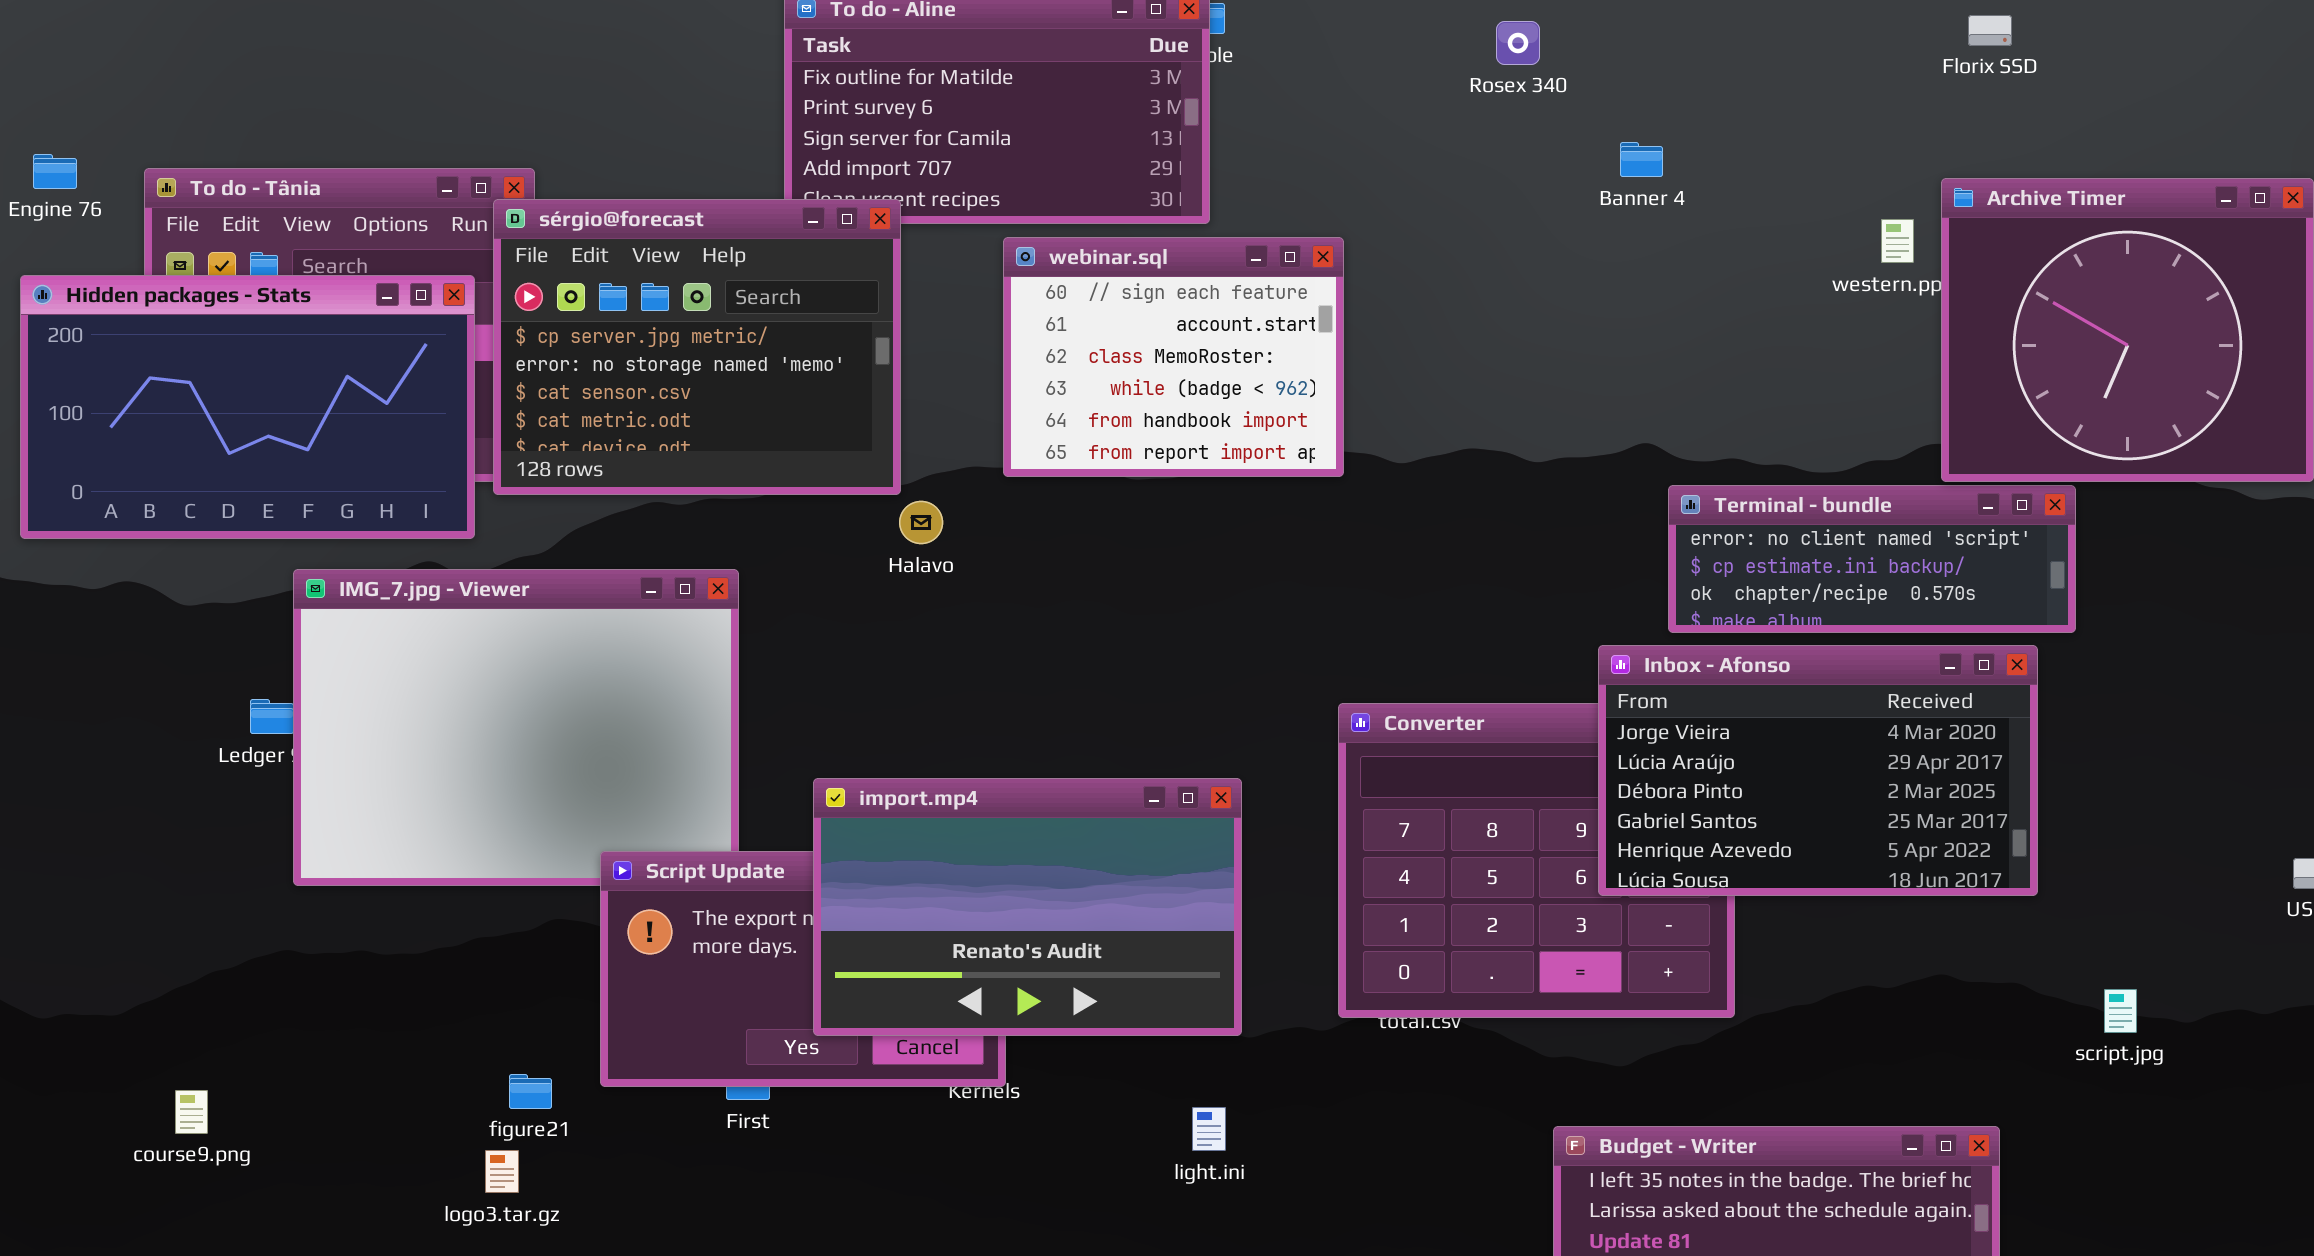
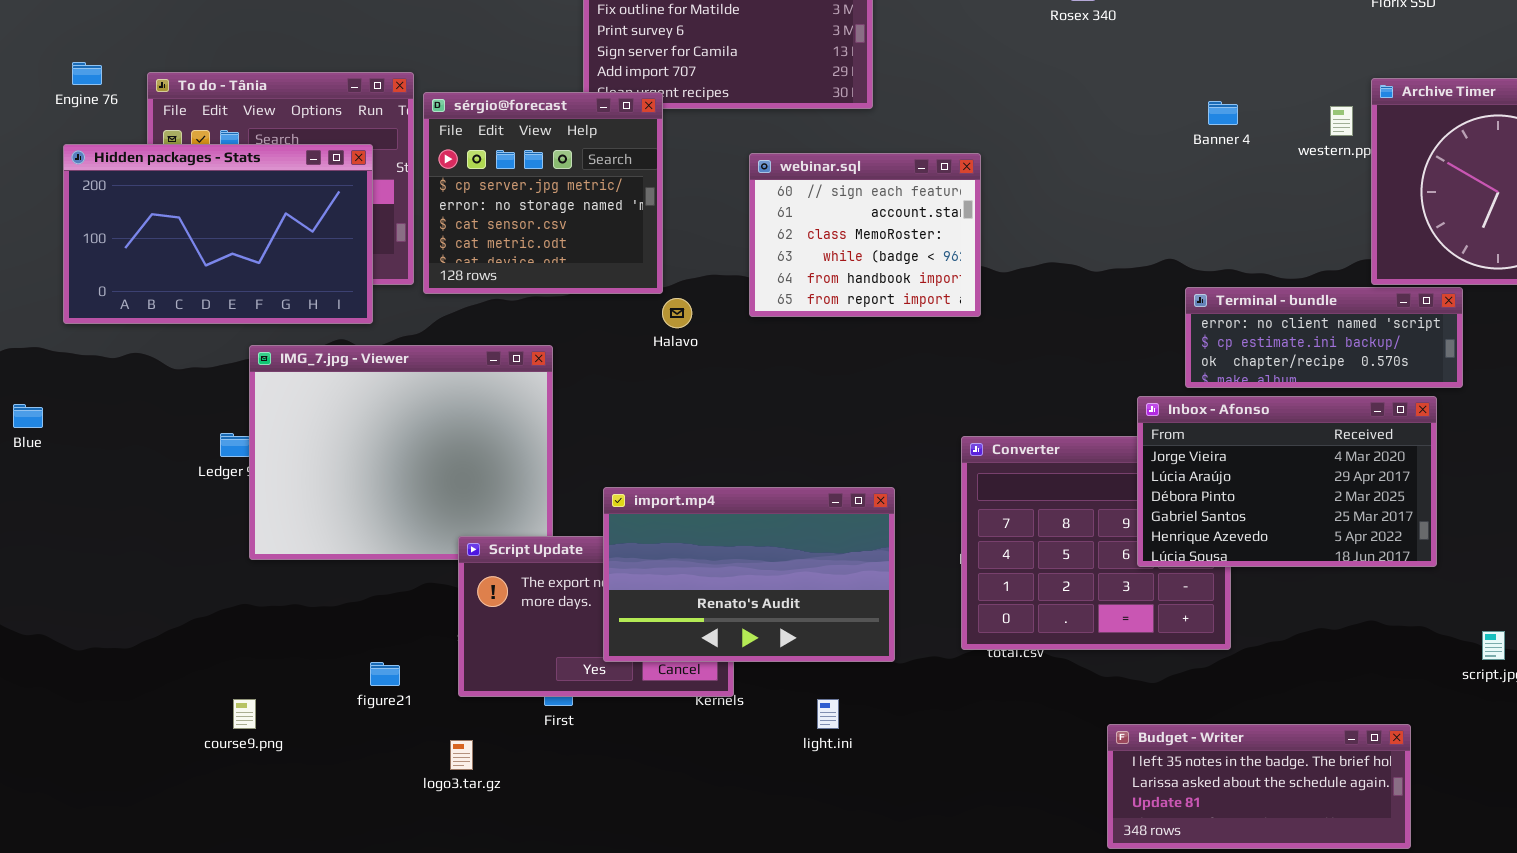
Banner 4: [1620,142,1663,177] -> [1208,101,1238,125], moved
sérgio@forecast: [493,199,901,495] -> [423,92,663,294], resized
webinar.sql: [1003,237,1344,477] -> [749,153,981,317], moved
figure21: [509,1074,552,1109] -> [370,662,400,686], moved
course9.png: [175,1090,208,1134] -> [233,699,256,729], moved
light.ini: [1192,1107,1226,1151] -> [817,699,839,729], moved
logo3.tar.gz: [485,1150,519,1193] -> [450,740,473,770], moved

